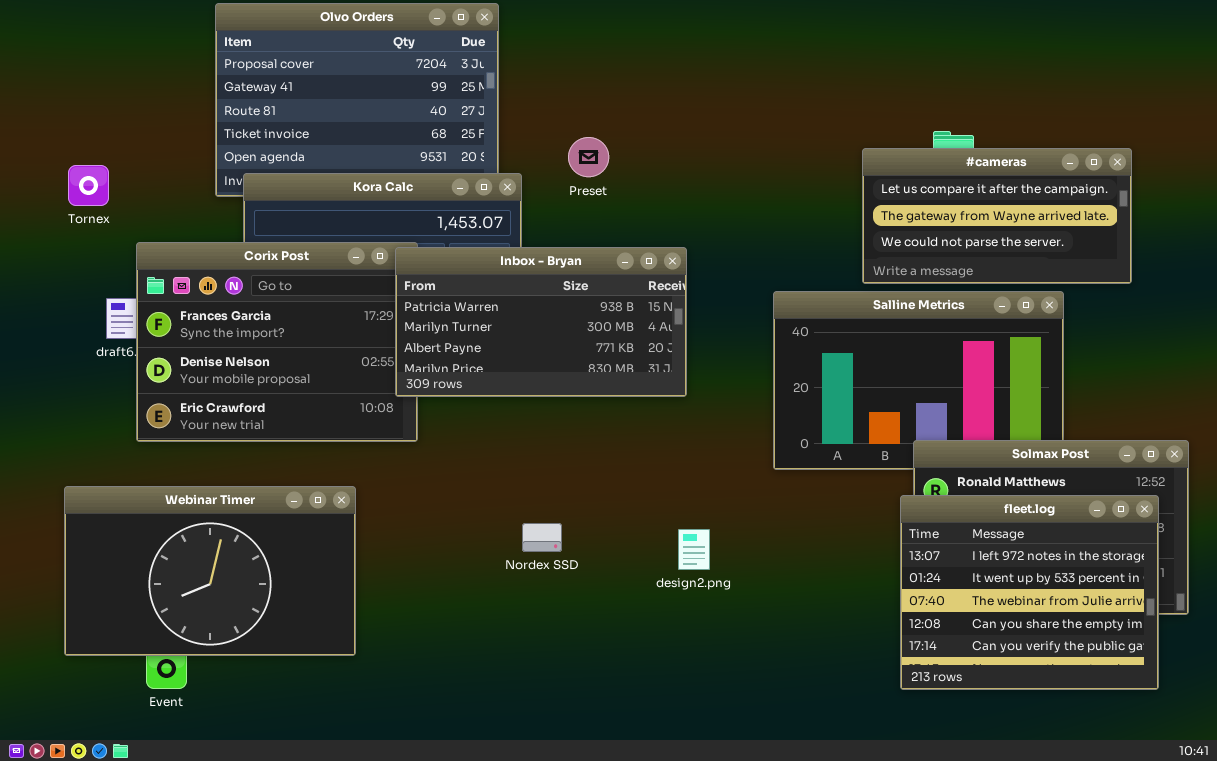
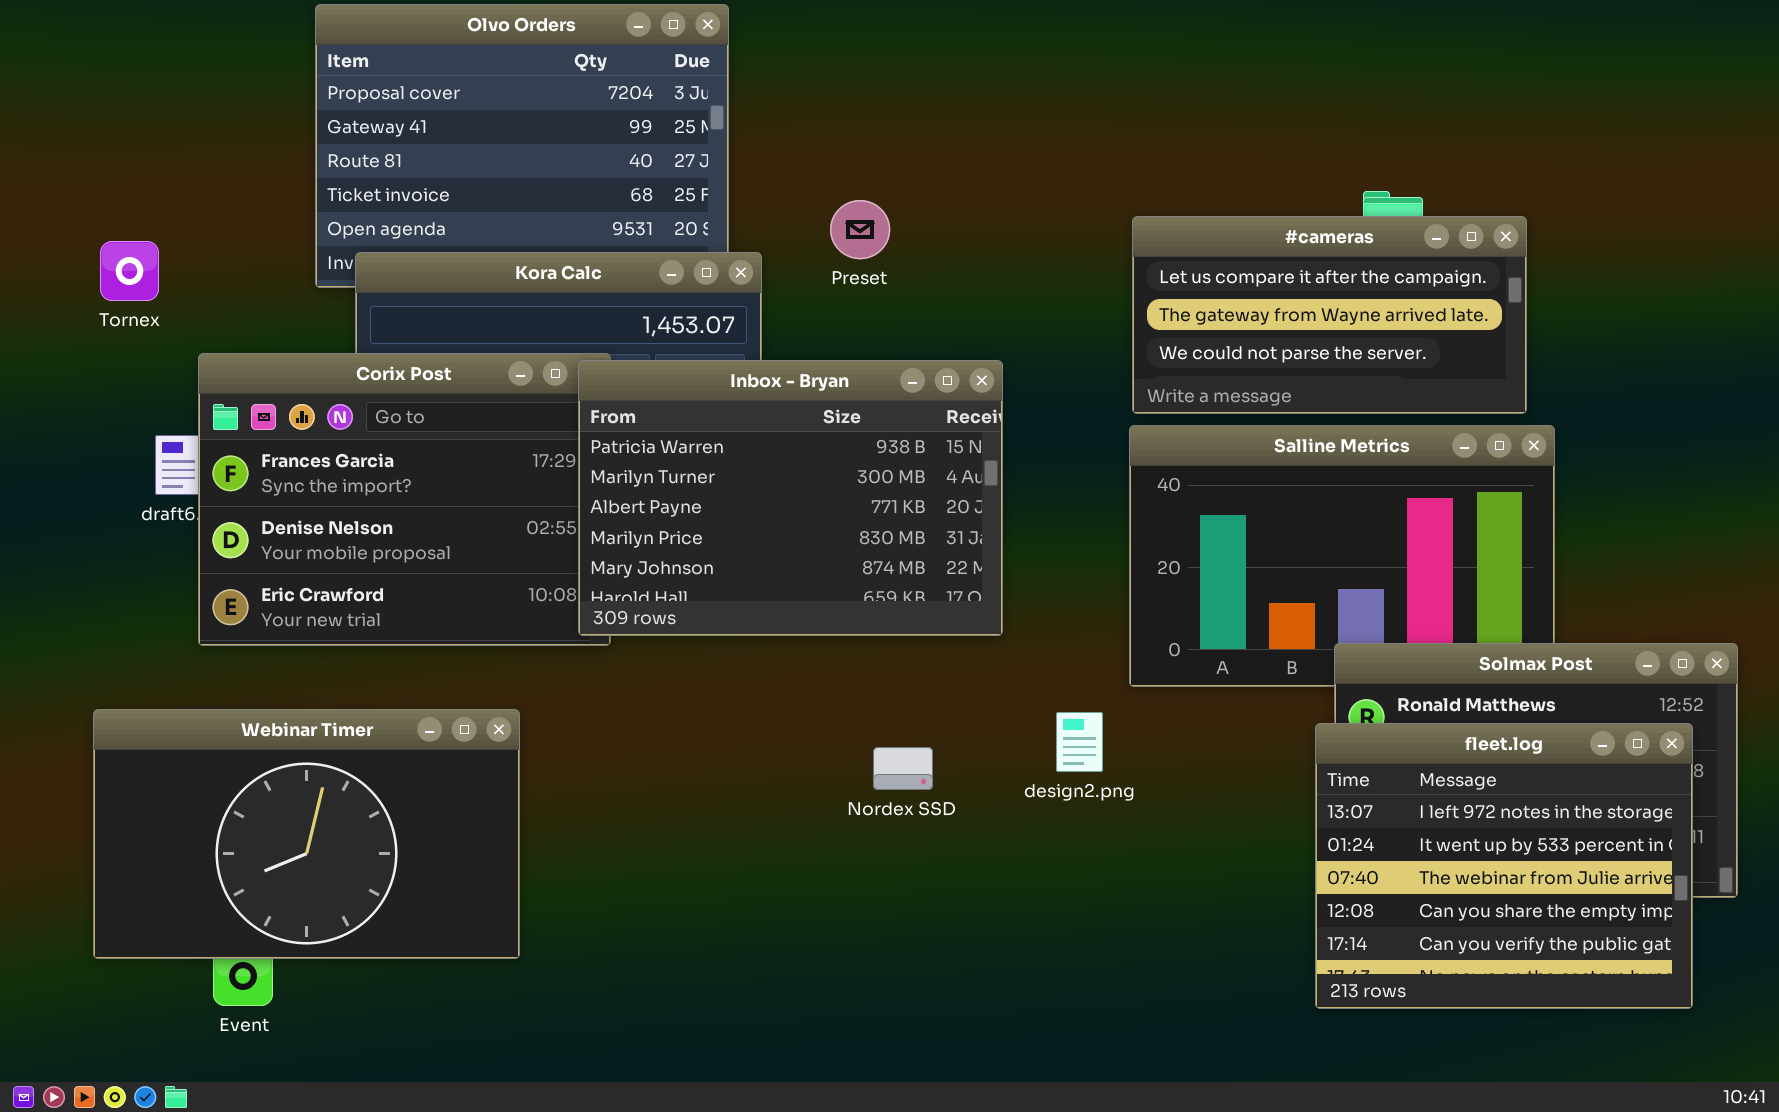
#cameras: [862,148,1132,284] -> [1132,216,1527,414], moved
Inbox - Bryan: [395,247,687,397] -> [578,360,1003,636], resized
Nordex SSD: [522,523,562,552] -> [873,747,933,790], moved
design2.png: [678,529,710,570] -> [1056,712,1103,772], moved

